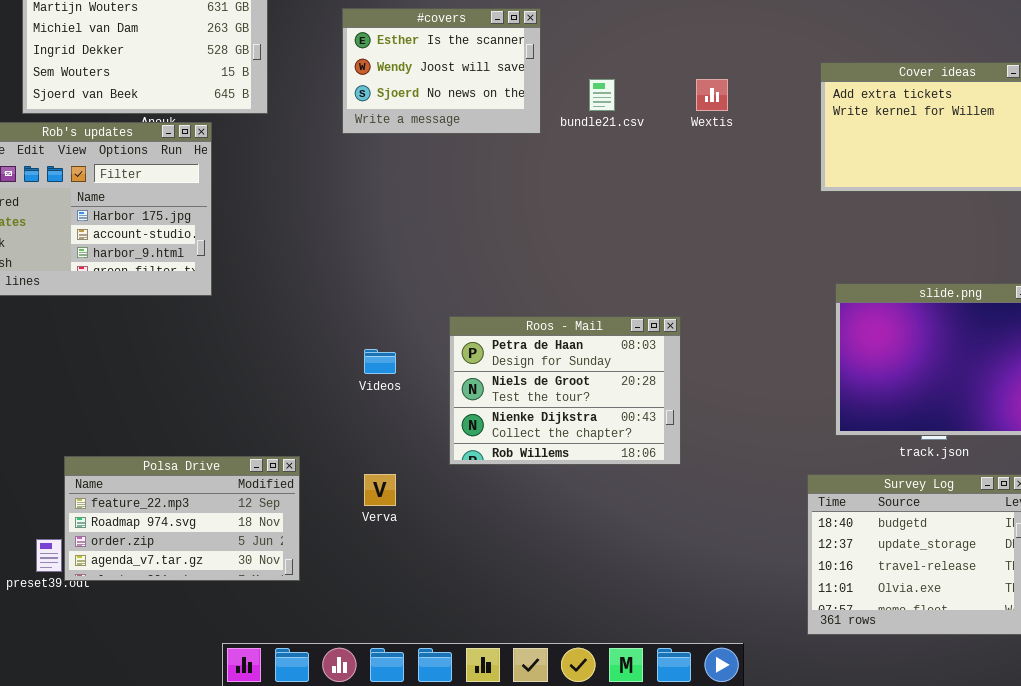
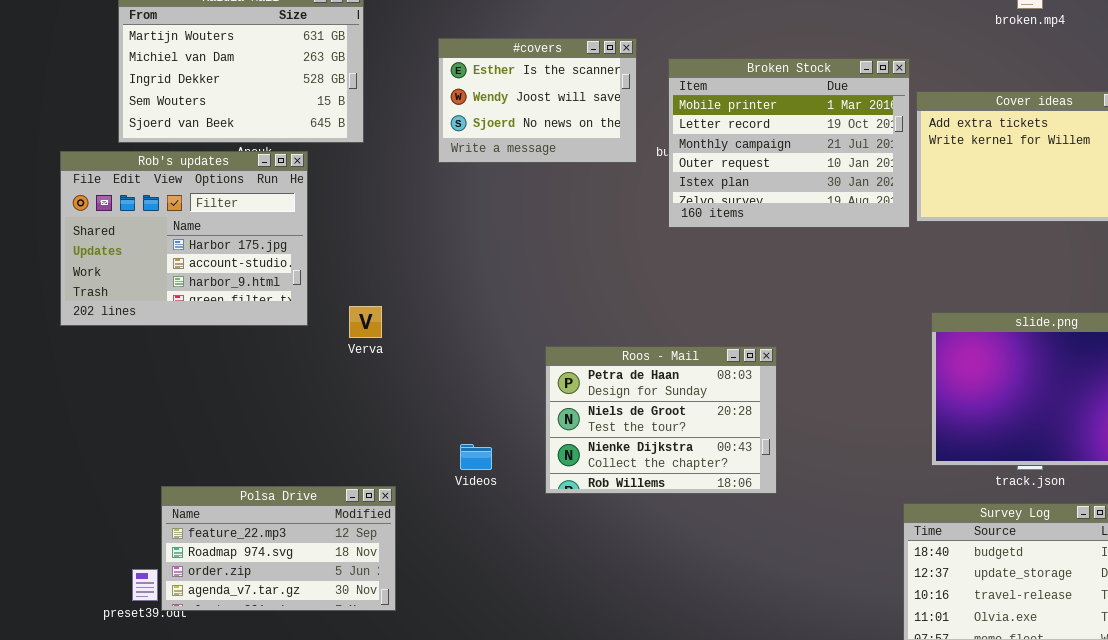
Broken Stock: none -> [668,58,910,228], opened
Videos: [364,349,396,374] -> [460,444,492,470], moved
Verva: [364,474,396,506] -> [349,306,382,338], moved

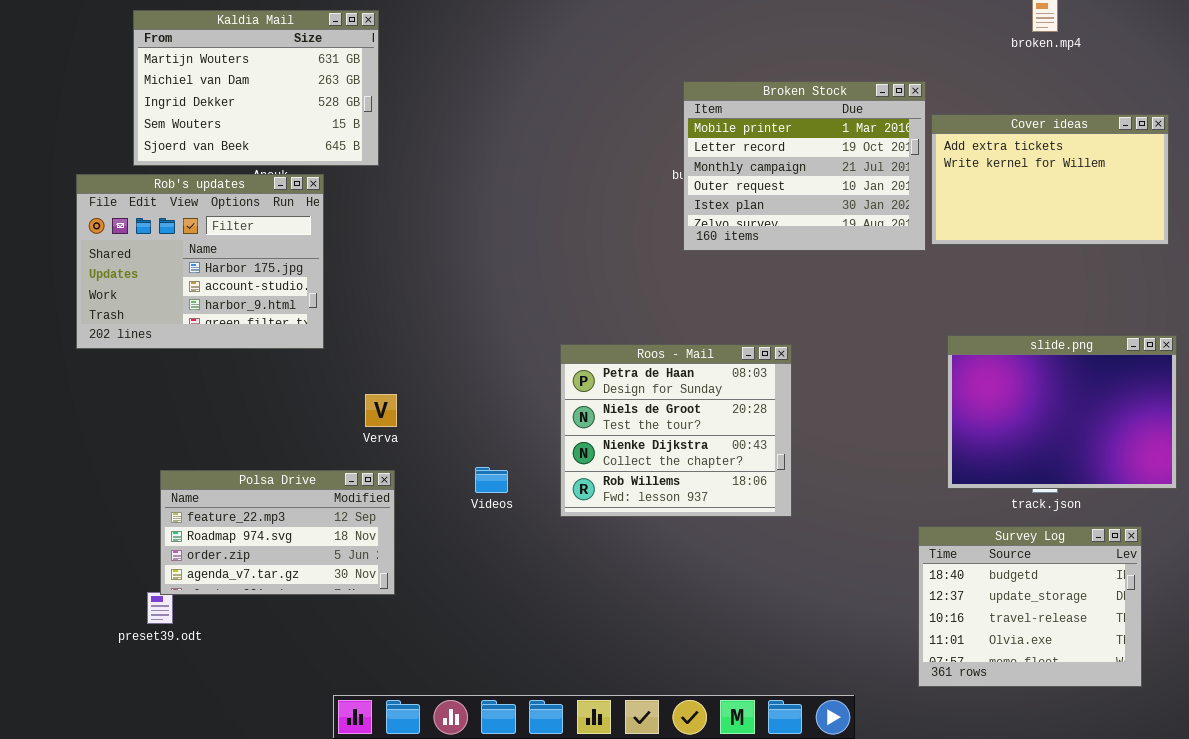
#covers: [438,38,637,163] -> none, closed
Verva: [349,306,382,338] -> [365,394,397,427], moved
Roos - Mail: [545,346,777,494] -> [560,344,792,517], resized
Polsa Drive: [161,486,396,611] -> [160,470,395,595], moved

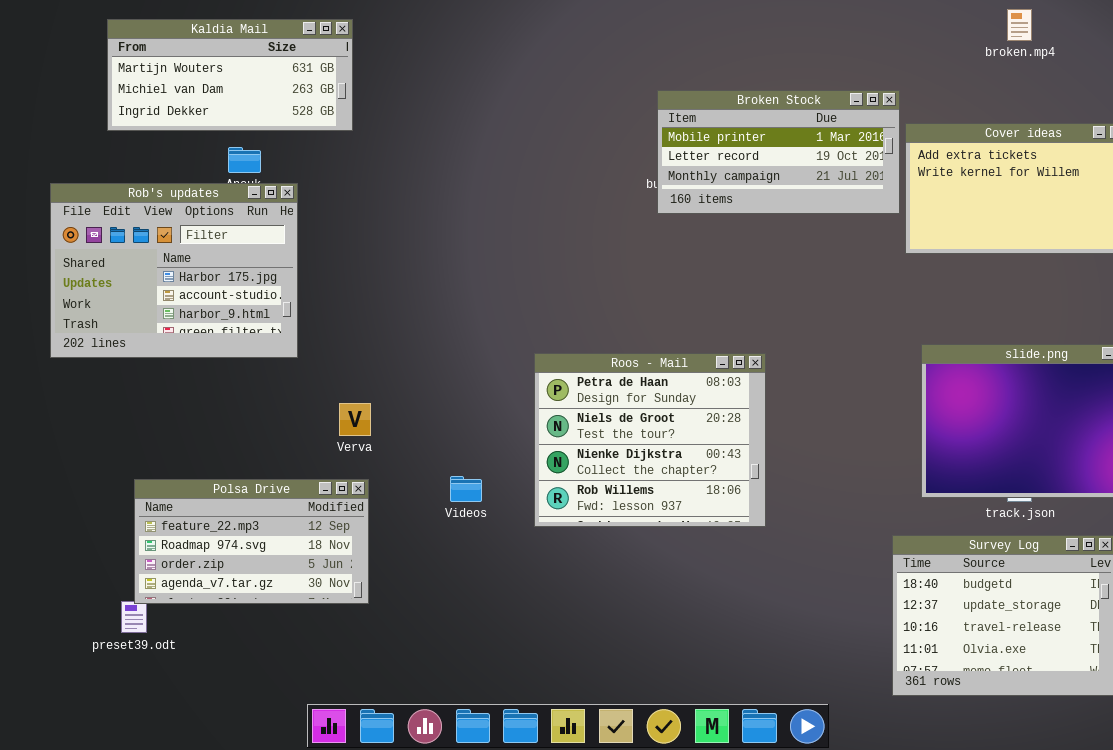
Kaldia Mail: [133,10,379,166] -> [107,19,353,131], resized
Broken Stock: [683,81,926,251] -> [657,90,900,214], resized

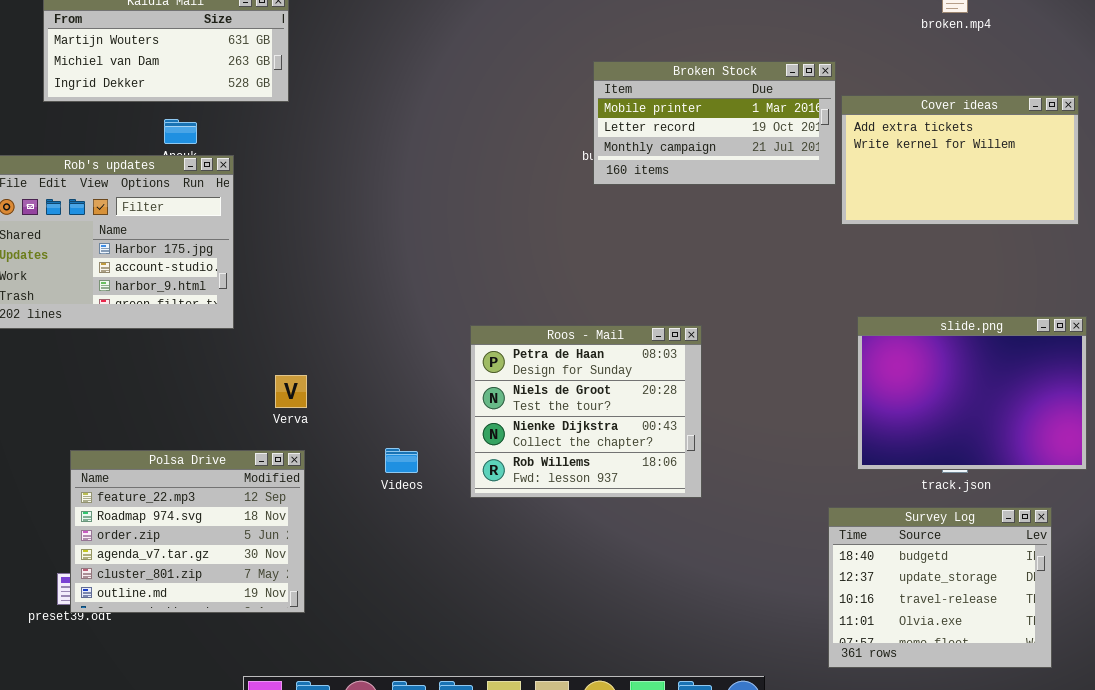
Polsa Drive: [134,479,369,604] -> [70,450,305,613], resized

